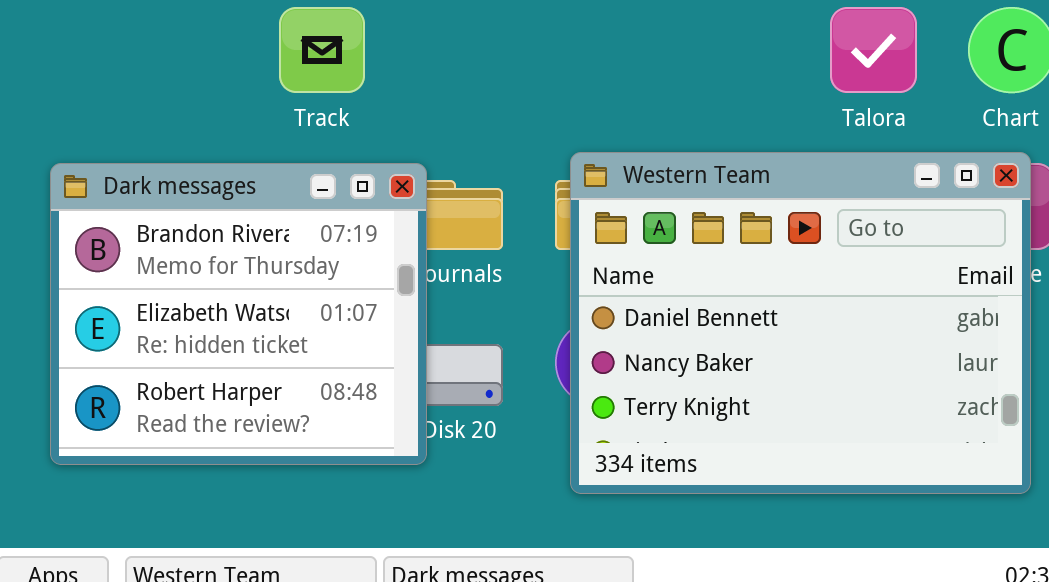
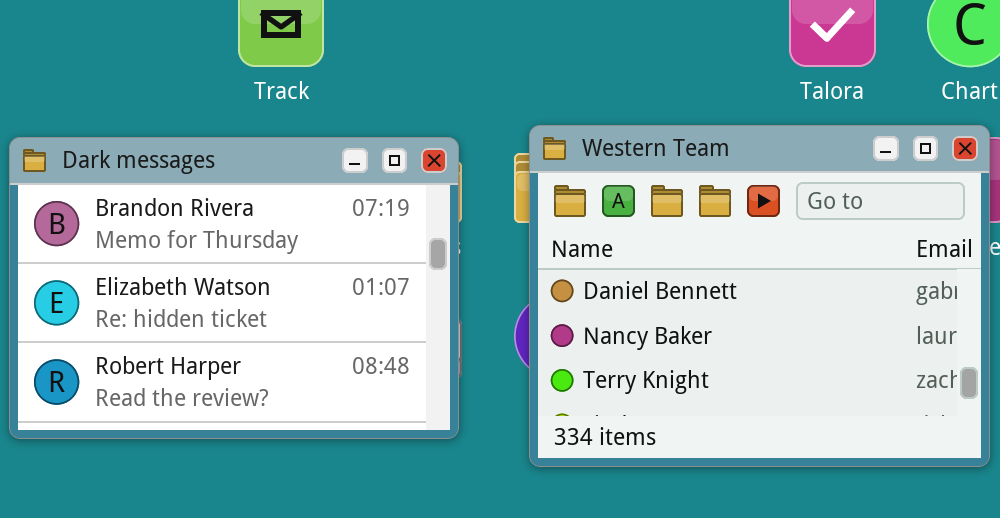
Dark messages: [50,163,427,465] -> [9,137,459,439], resized

